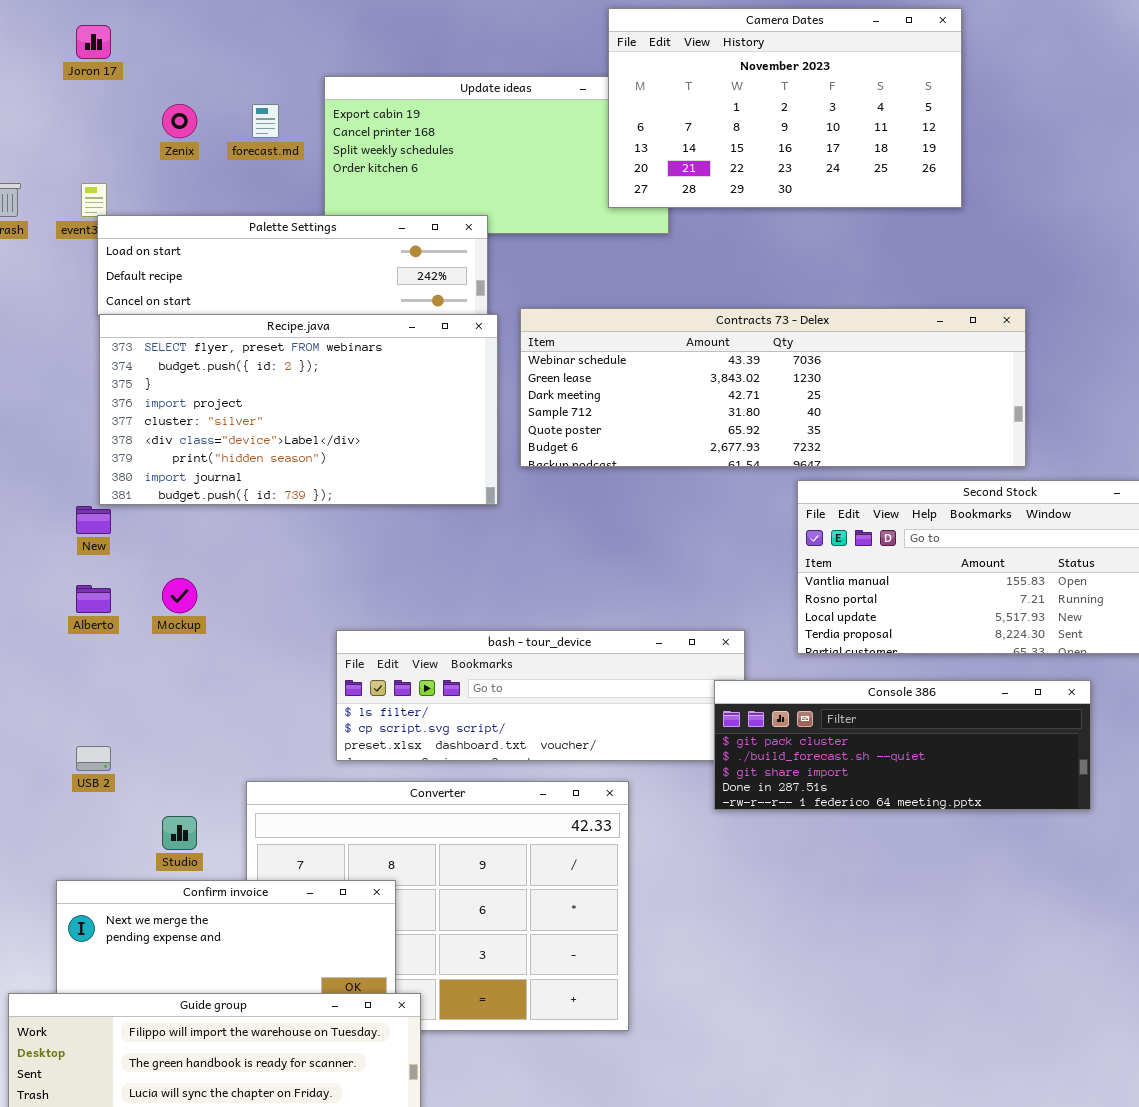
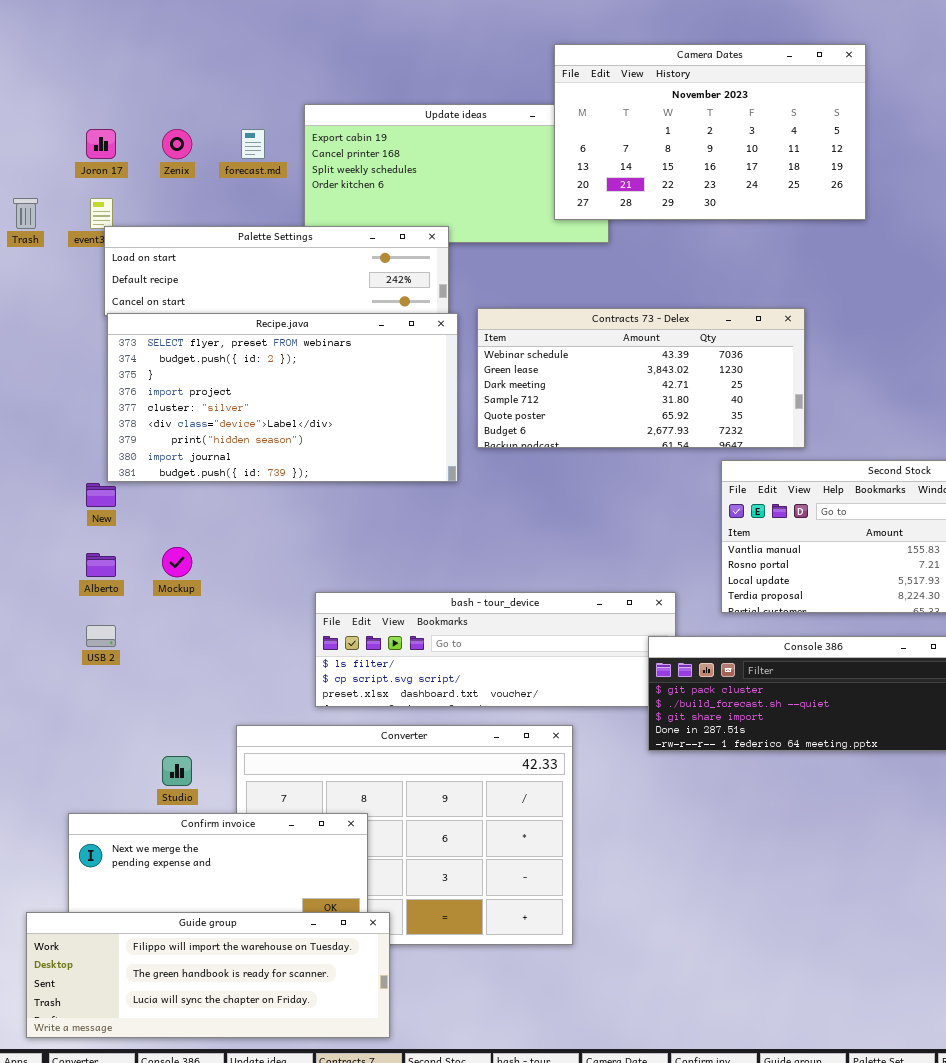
Joron 17: [76,25,111,59] -> [86,129,116,159], moved
Contracts 73 - Delex: [520,308,1026,467] -> [477,308,805,448], resized
USB 2: [76,746,111,771] -> [86,625,116,647], moved

